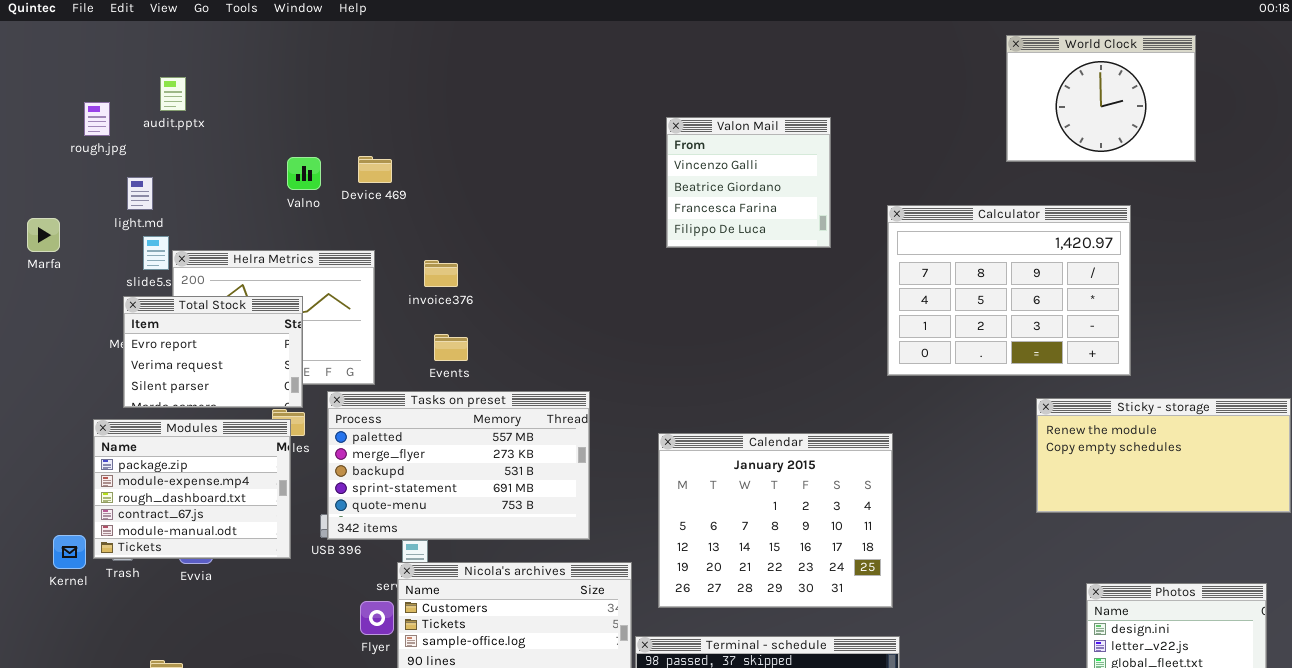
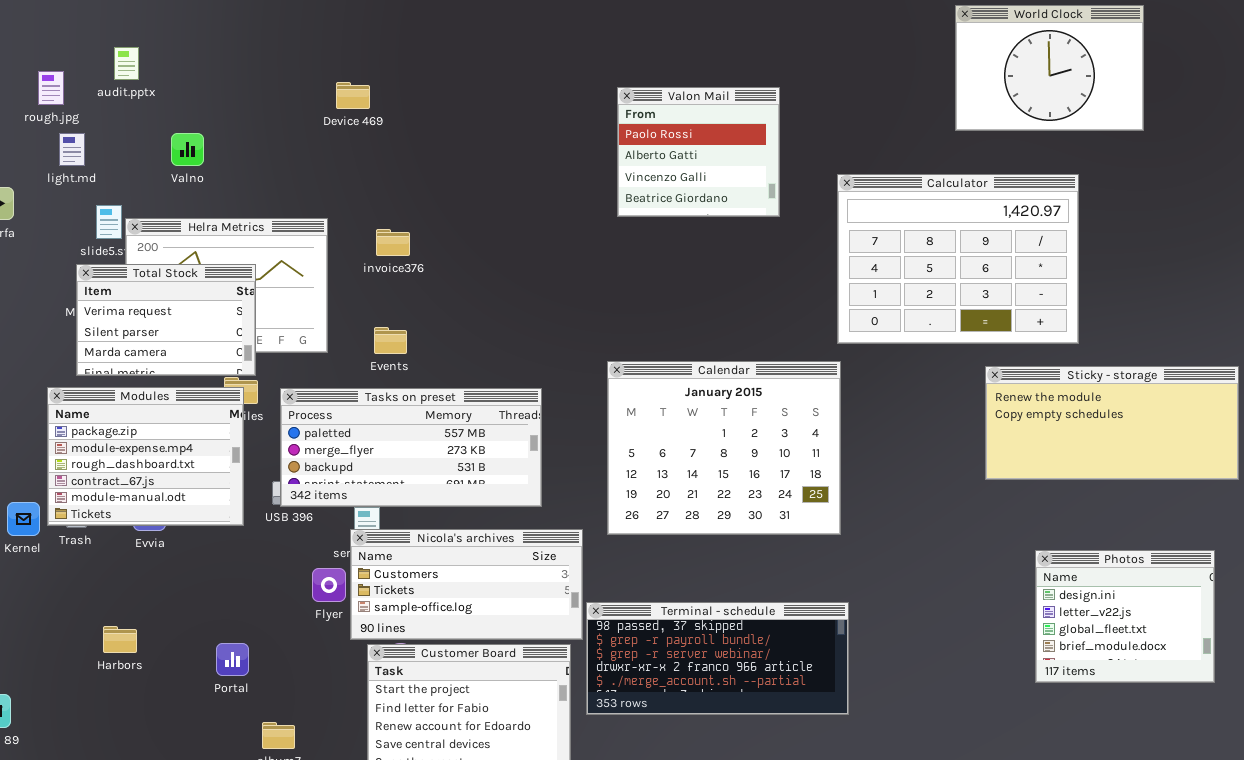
Valon Mail: [666,117,831,248] -> [617,87,780,217], scrolled up 2 rows
Device 469: [358,156,392,183] -> [336,82,370,109], moved
Valno: [287,157,321,190] -> [171,133,204,166], moved
light.md: [127,177,153,210] -> [59,133,85,166], moved
Total Stock: [123,296,303,408] -> [76,264,256,376], scrolled down 1 row
Events: [434,334,468,361] -> [374,327,407,354], moved
Tasks on preset: [327,391,590,540] -> [280,388,542,507], resized
Calendar: [658,433,893,608] -> [607,361,841,535], moved

